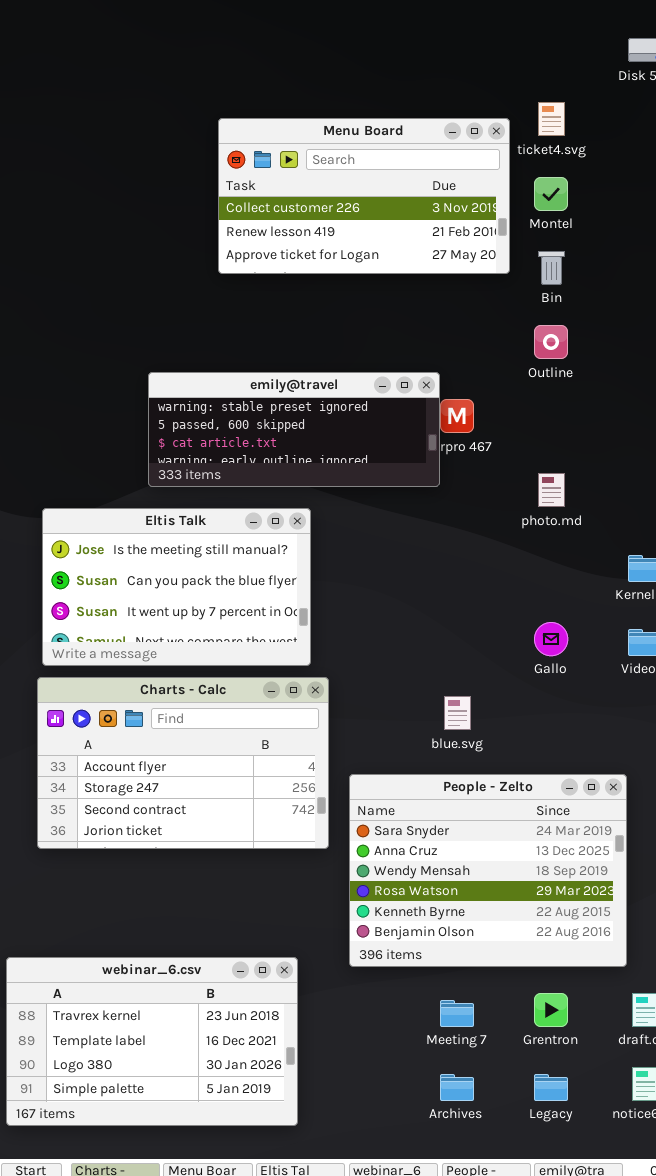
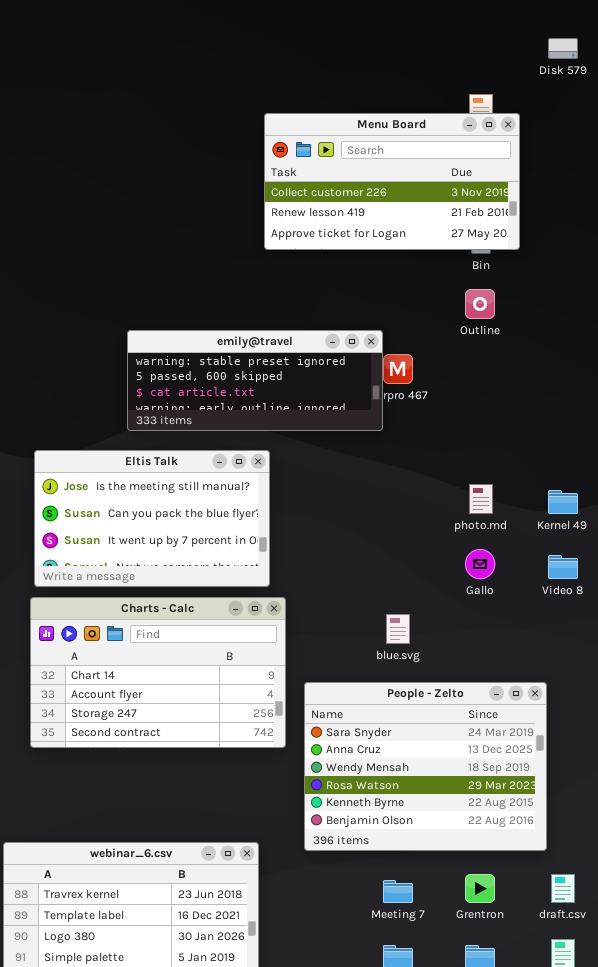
Menu Board: [218,118,510,274] -> [264,113,520,250], moved
photo.md: [538,473,565,507] -> [469,484,493,514], moved
Charts - Calc: [37,677,329,849] -> [30,597,286,748], scrolled up 1 row

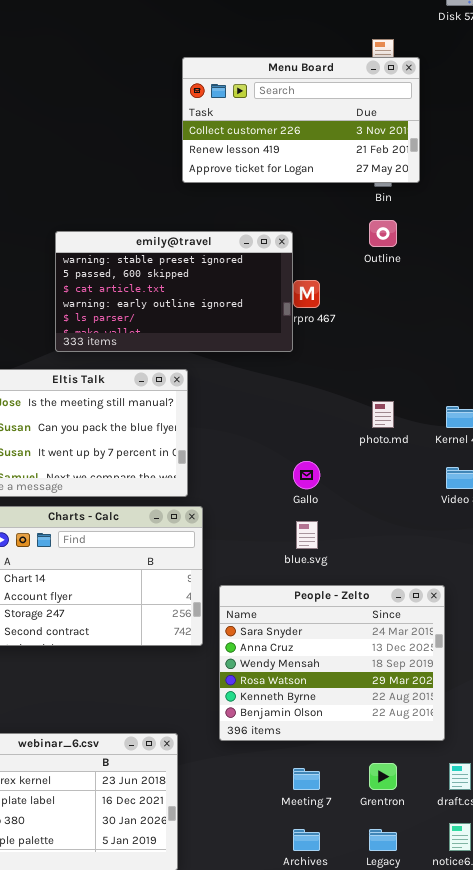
emily@travel: [127,330,383,431] -> [55,231,293,352], resized
Gallo: [465,549,495,579] -> [293,461,320,489], moved

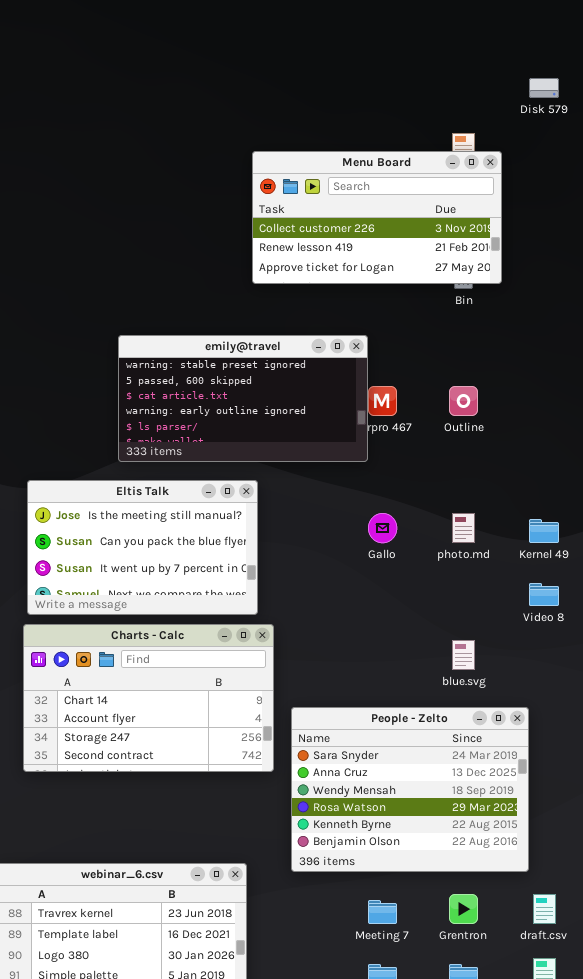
Outline: [369,220,397,247] -> [449,386,478,416], moved
Gallo: [293,461,320,489] -> [368,513,397,543], moved
blue.svg: [296,521,318,549] -> [452,640,475,670], moved

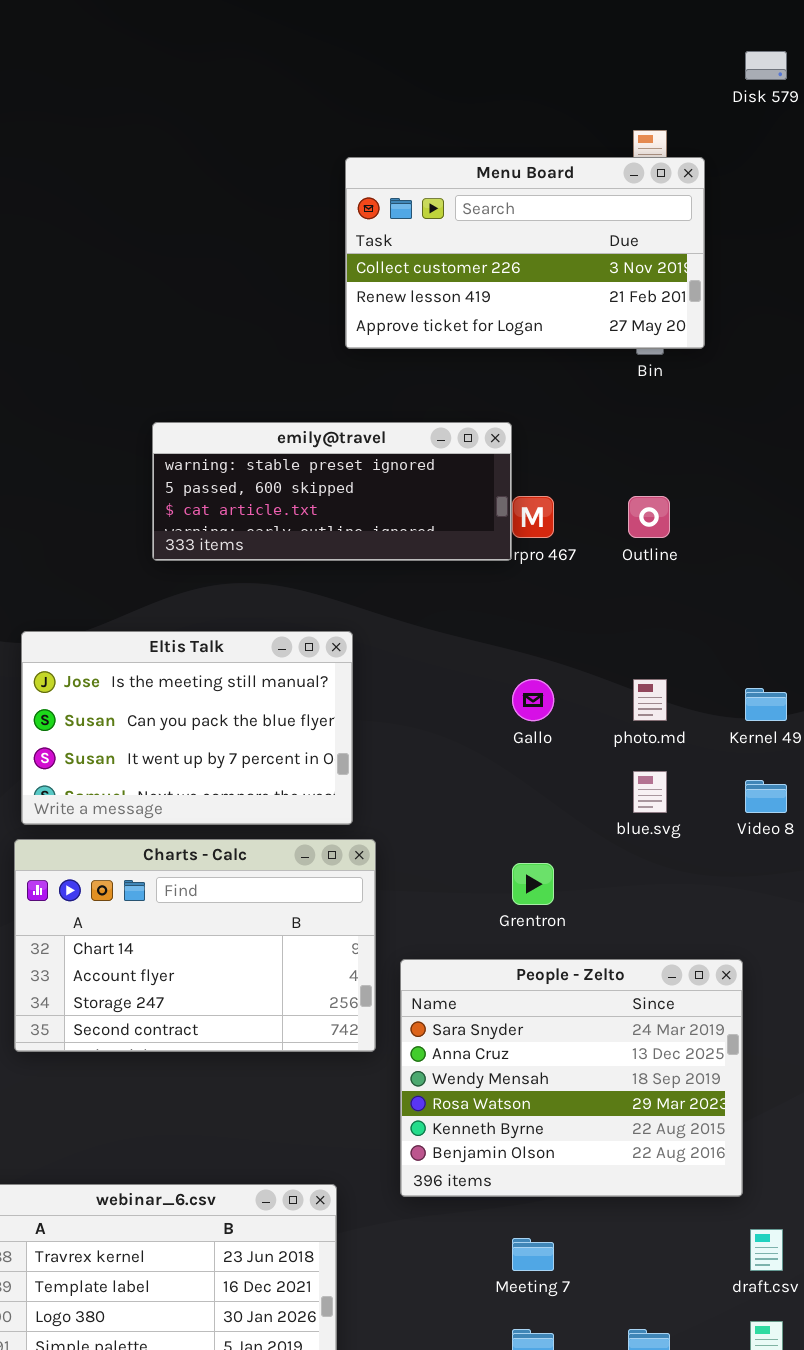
emily@travel: [118,335,368,462] -> [152,422,512,561], resized
blue.svg: [452,640,475,670] -> [633,771,667,813], moved
Grentron: [449,894,478,924] -> [512,863,554,905], moved

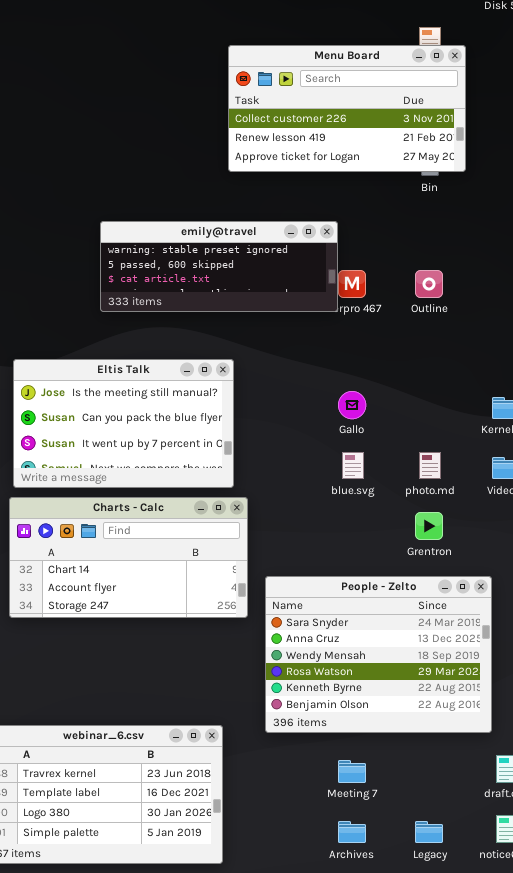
photo.md: [633,679,667,721] -> [419,452,441,479], moved
blue.svg: [633,771,667,813] -> [342,452,364,479], moved
Charts - Calc: [14,839,376,1052] -> [9,497,248,618], resized
Grentron: [512,863,554,905] -> [415,512,443,540], moved

